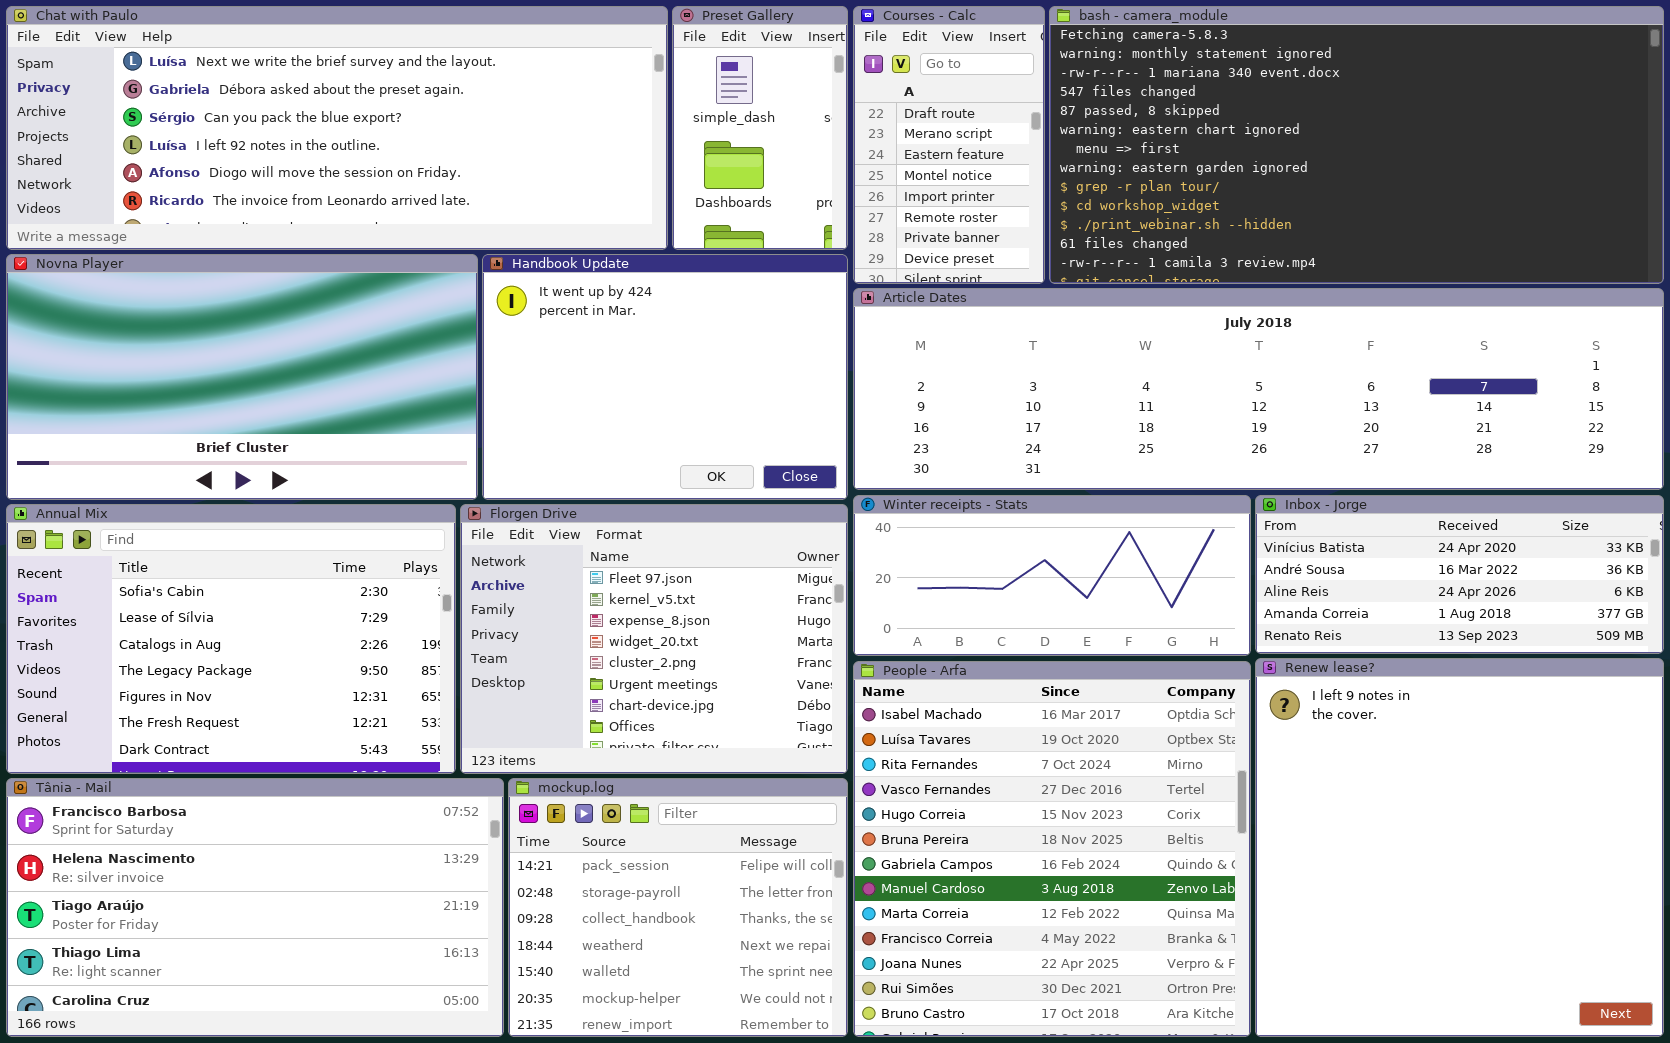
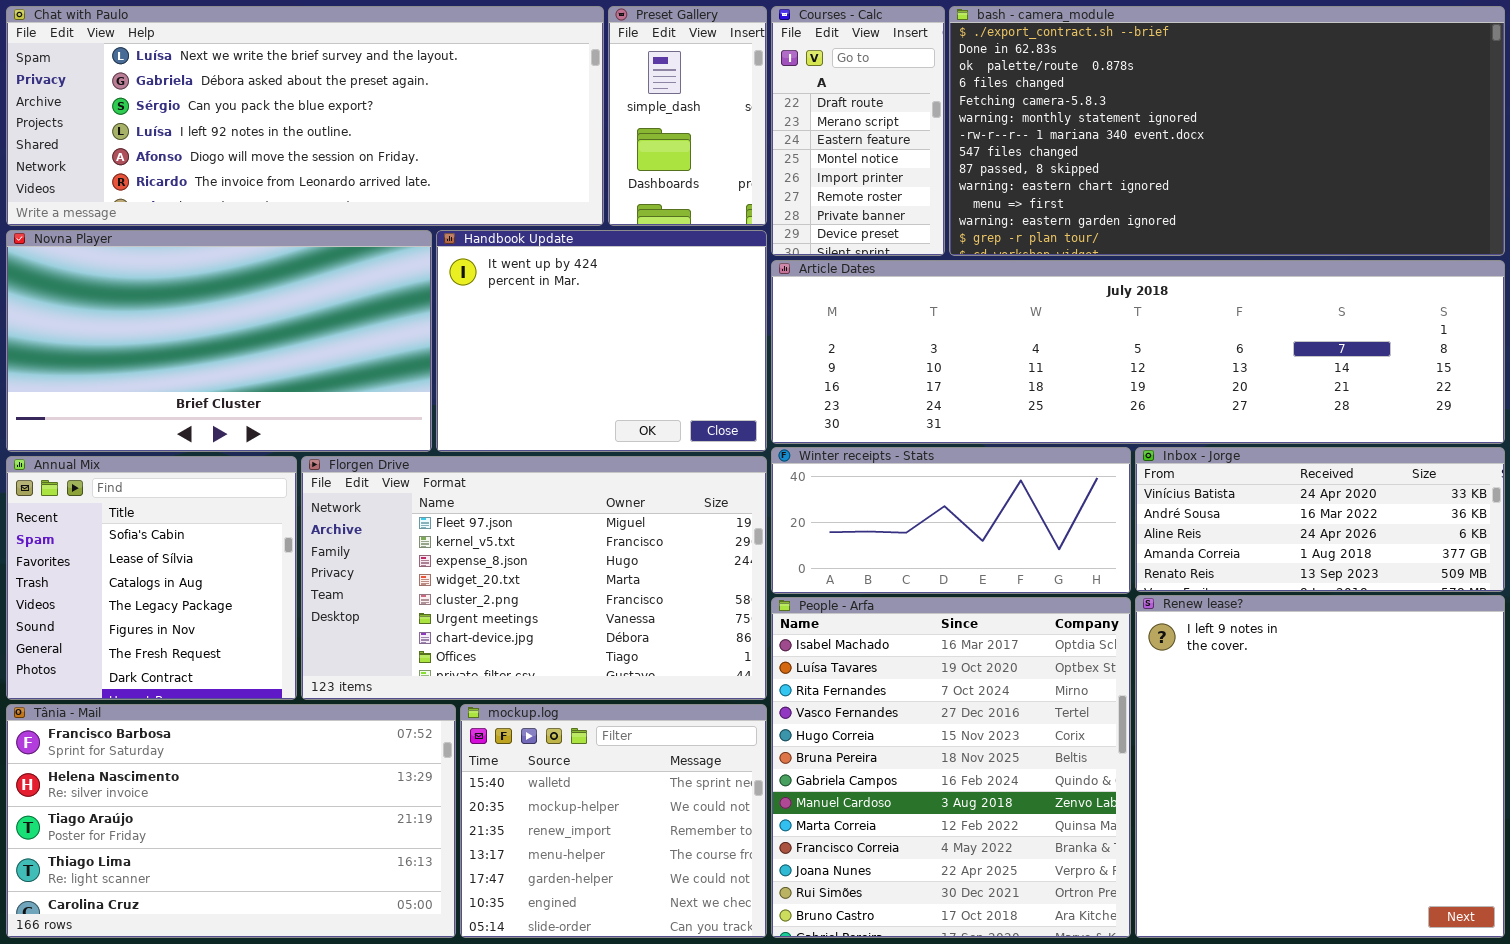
bash - camera_module: [1049,6,1664,284] -> [949,6,1505,256], scrolled up 4 rows
Annual Mix: [6,504,456,774] -> [6,456,297,700], resized
Florgen Drive: [460,504,848,774] -> [301,456,767,700], resized
mockup.log: [508,778,848,1037] -> [460,704,767,938], scrolled down 4 rows

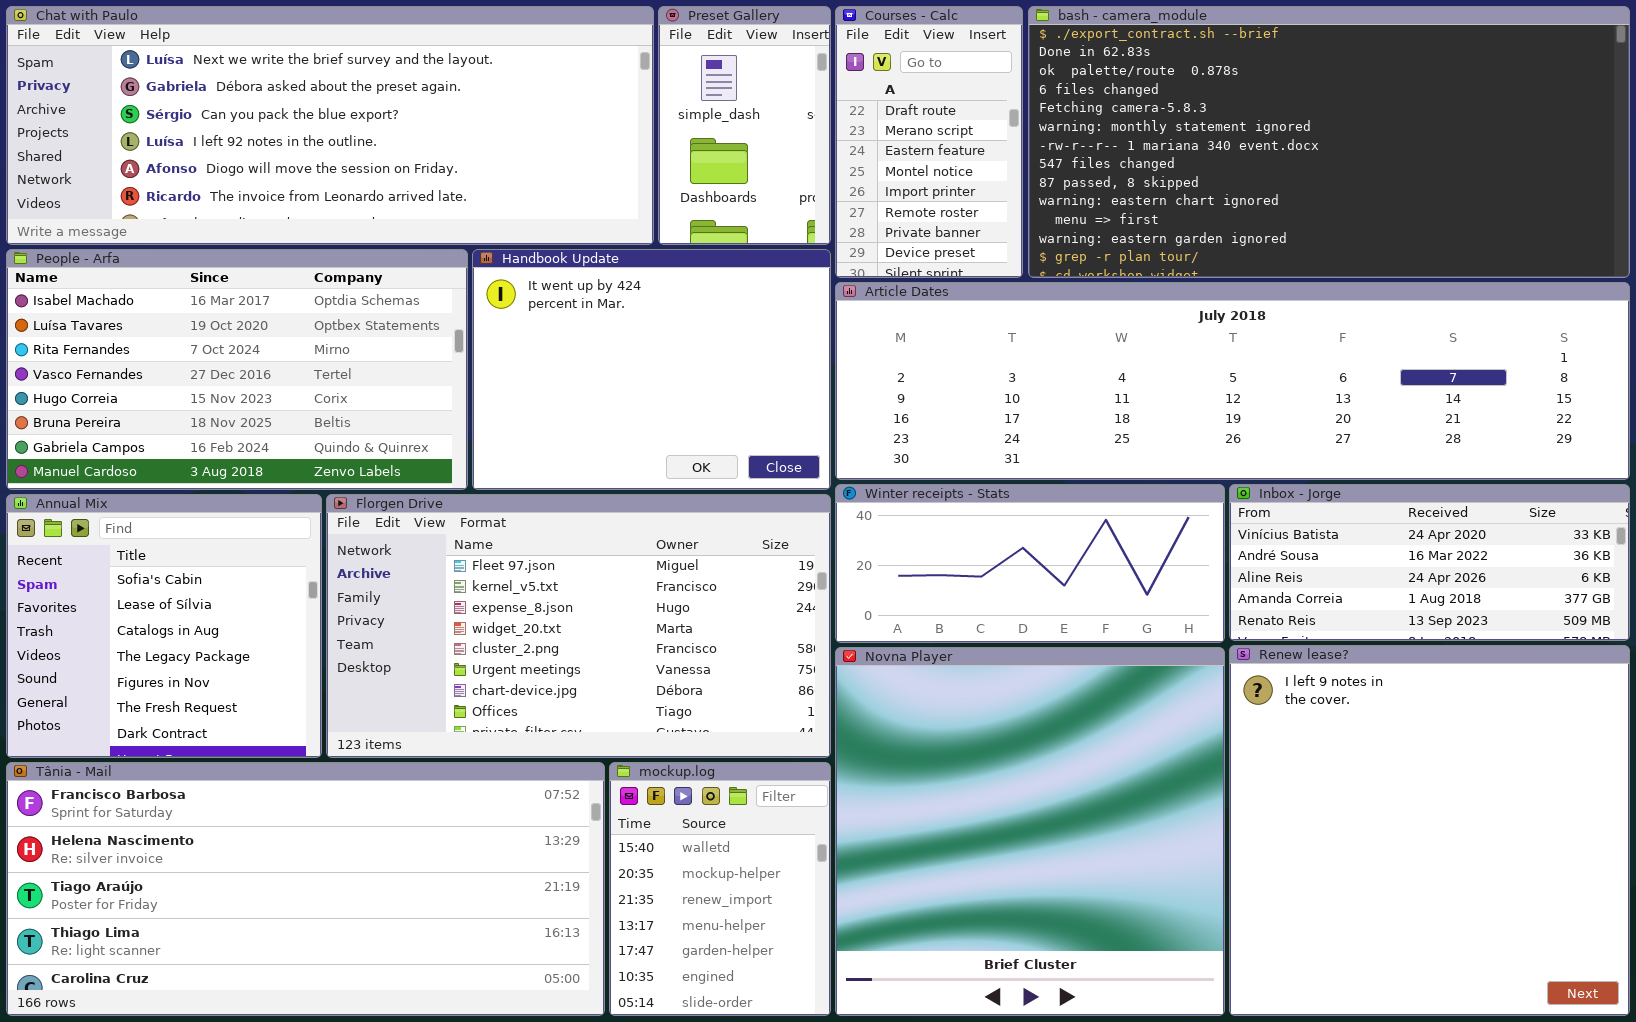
Novna Player: [6,230,432,452] -> [835,647,1225,1016], moved, resized
People - Arfa: [771,597,1131,938] -> [6,249,468,490], moved, resized
Tânia - Mail: [6,704,456,938] -> [6,762,605,1016], resized
mockup.log: [460,704,767,938] -> [609,762,831,1016], resized

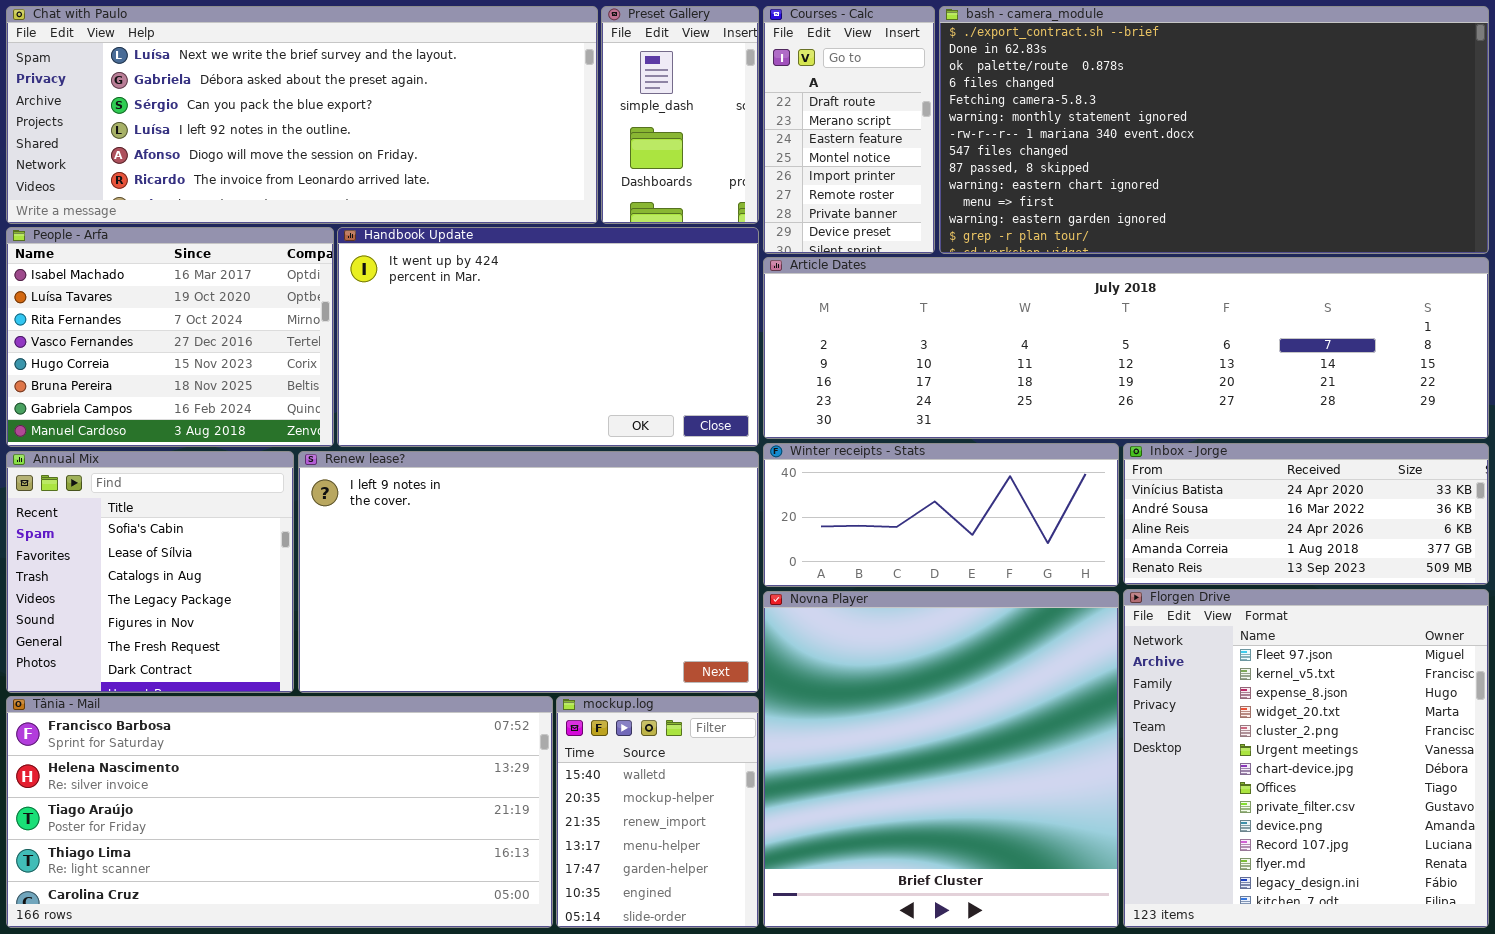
People - Arfa: [6,249,468,490] -> [6,227,334,447], resized
Handbook Update: [472,249,831,490] -> [337,227,759,447], resized
Florgen Drive: [326,494,831,758] -> [1123,589,1489,928], moved, resized
Renew lease?: [1229,645,1630,1016] -> [298,451,759,693], moved, resized

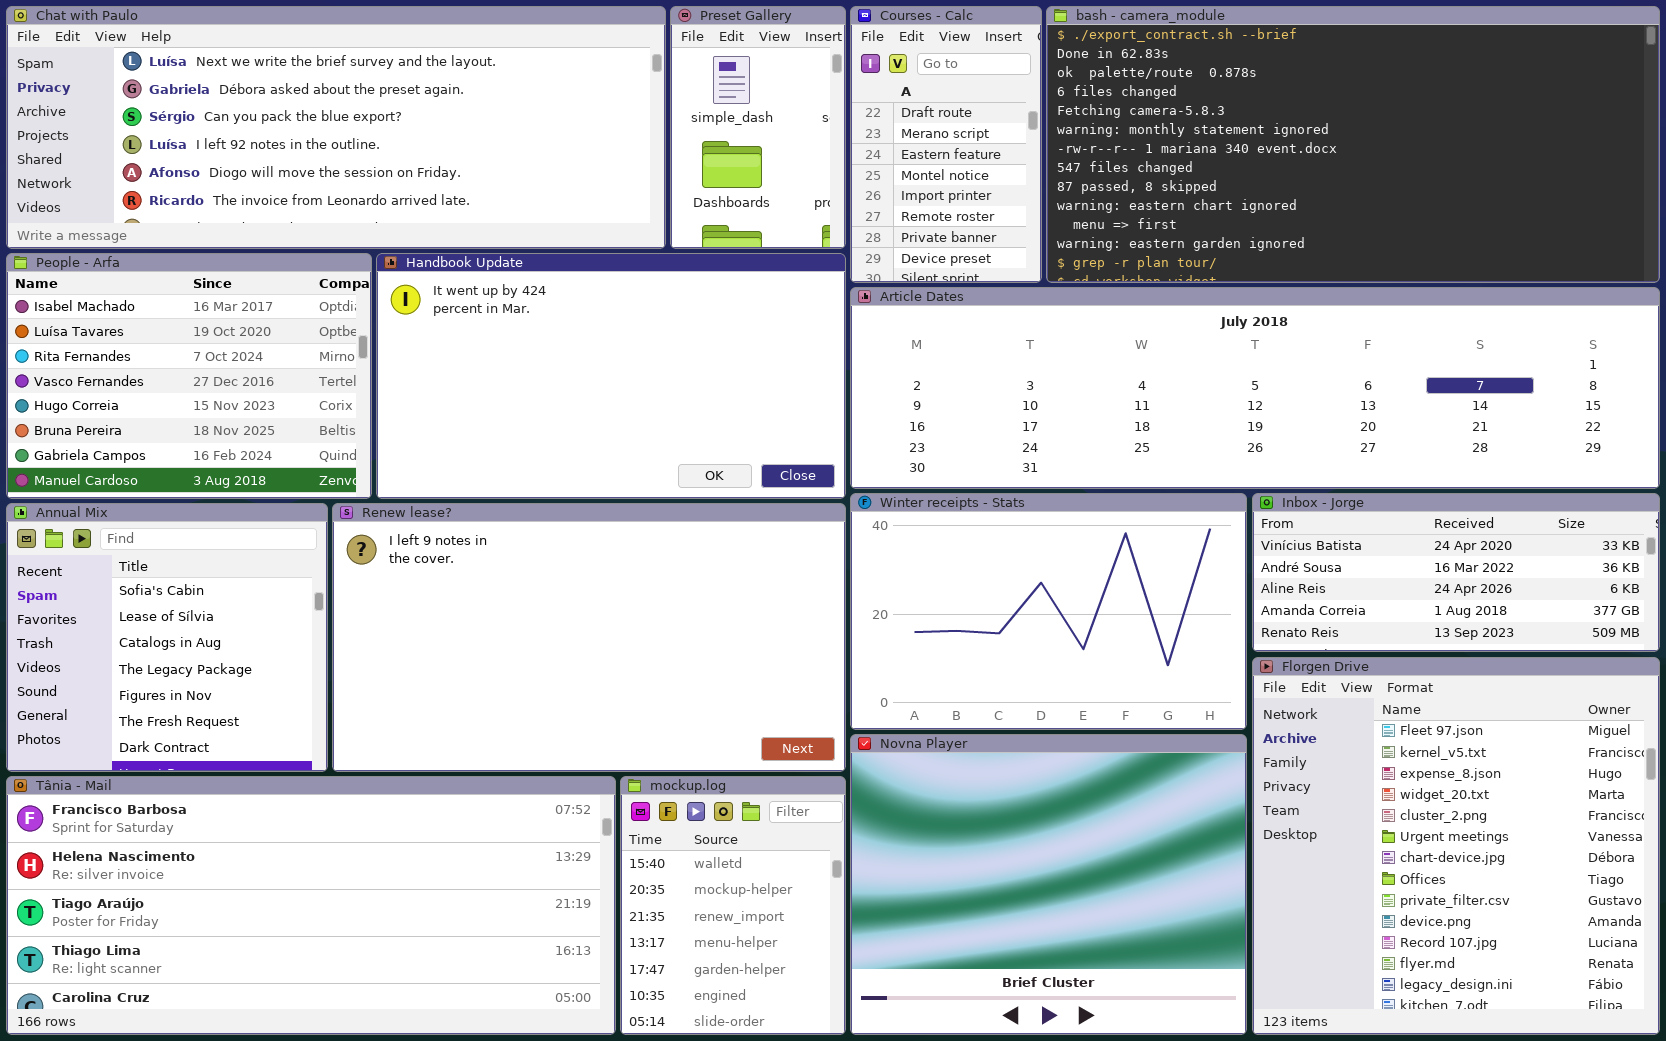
Winter receipts - Stats: [763,443,1119,587] -> [850,493,1247,730], resized
Novna Player: [763,591,1119,928] -> [850,734,1247,1035], resized

